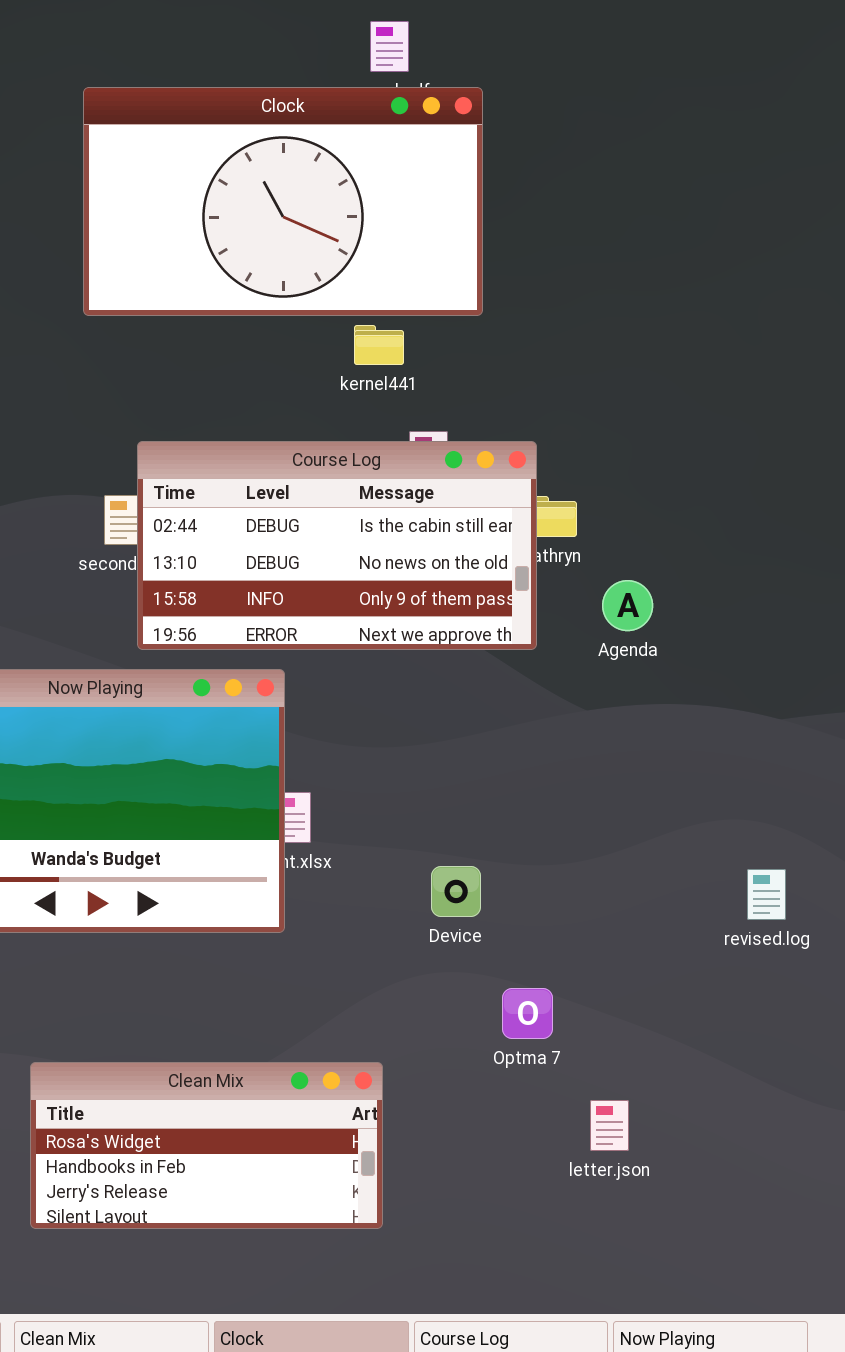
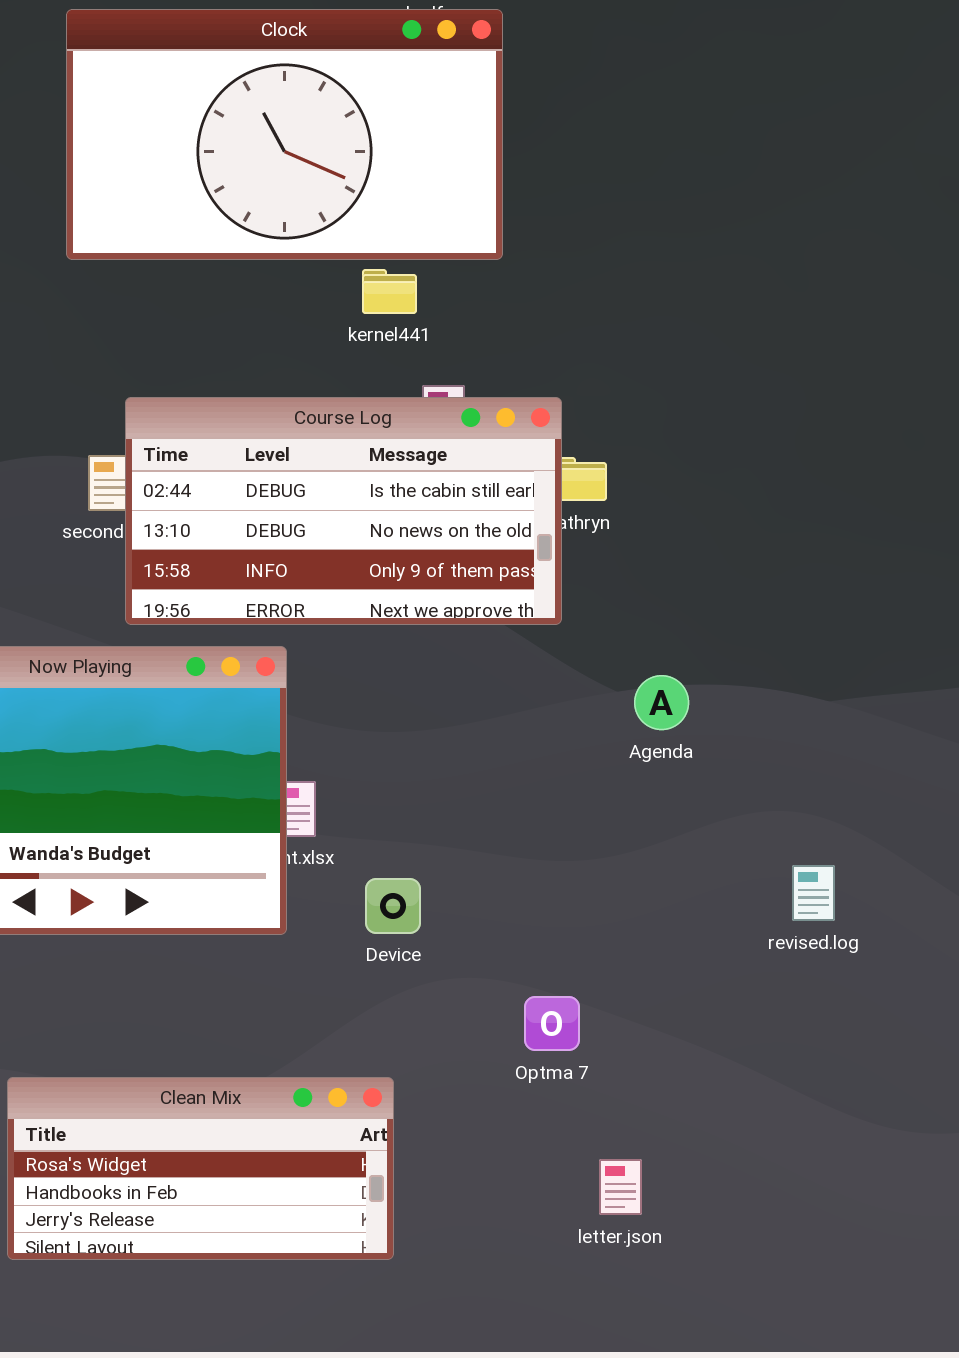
Agenda: [602,580,653,631] -> [634,675,689,730], moved
Device: [431,866,481,917] -> [365,878,421,934], moved
letter.json: [590,1100,629,1151] -> [599,1159,642,1215], moved

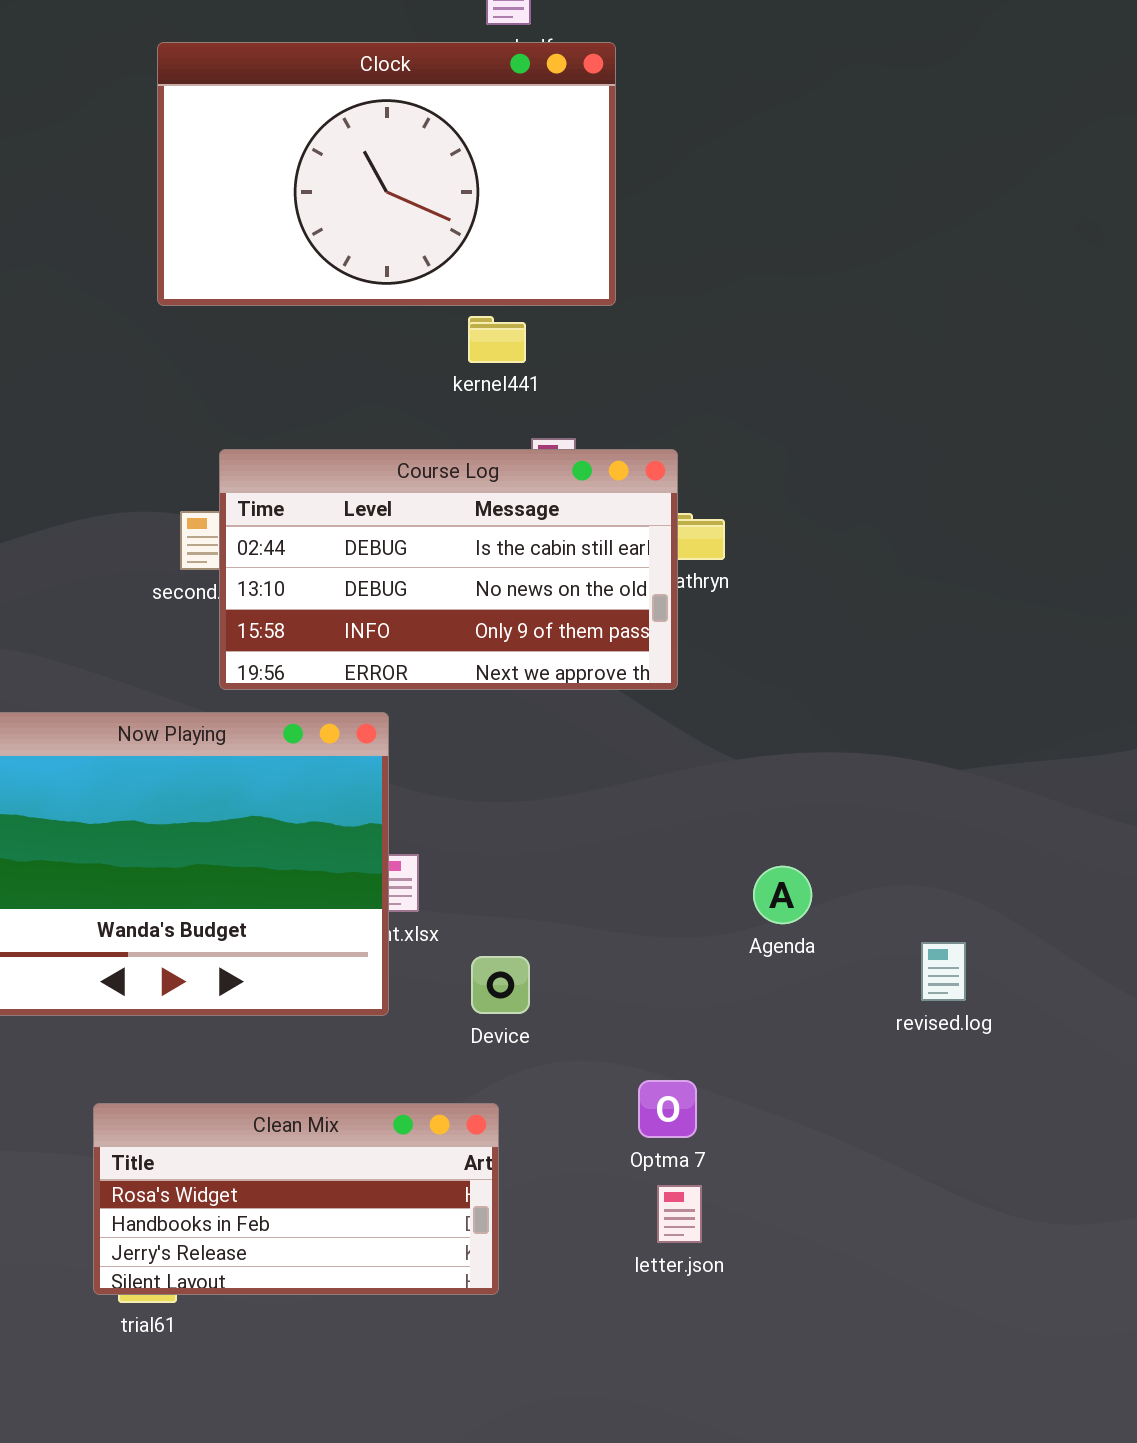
Agenda: [634,675,689,730] -> [753,866,812,924], moved
Clean Mix: [7,1077,394,1260] -> [93,1103,499,1295], moved
letter.json: [599,1159,642,1215] -> [657,1185,702,1243], moved

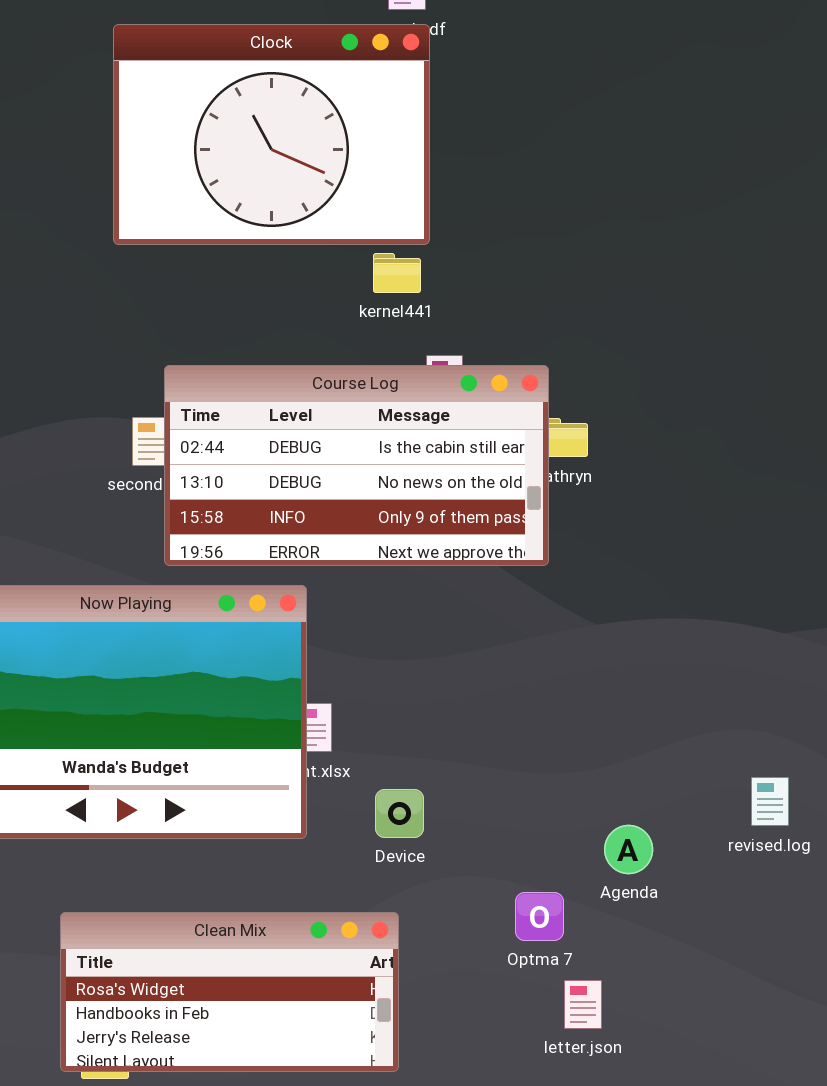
Clock: [157,42,616,306] -> [113,24,430,245], resized
Agenda: [753,866,812,924] -> [604,825,653,874], moved
letter.json: [657,1185,702,1243] -> [564,980,602,1029], moved

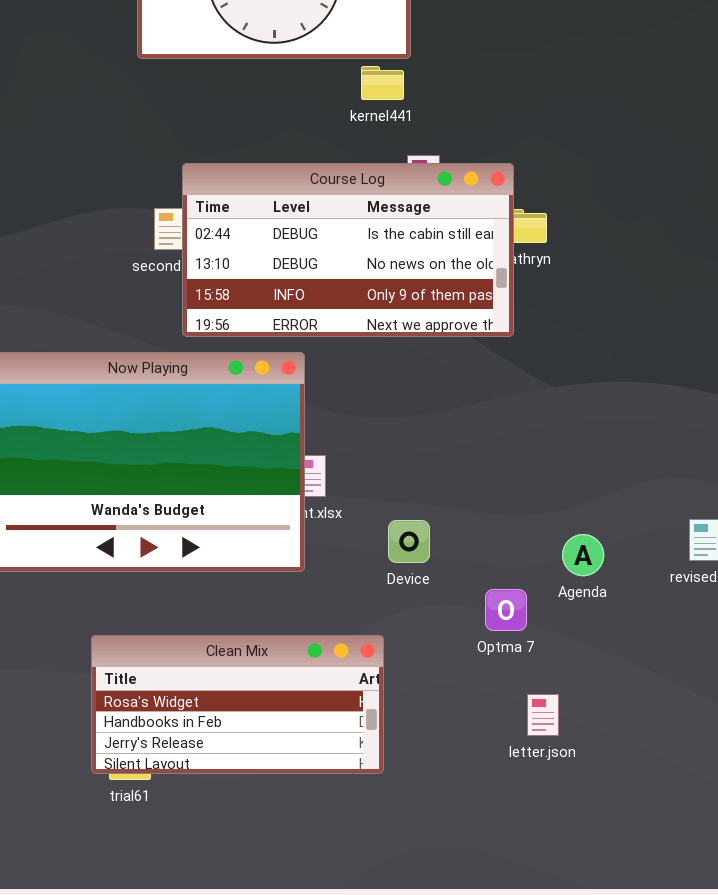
Device: [375,789,424,838] -> [388,520,430,563], moved
Agenda: [604,825,653,874] -> [562,534,604,576], moved
Optma 7: [515,892,564,941] -> [485,589,527,631], moved

